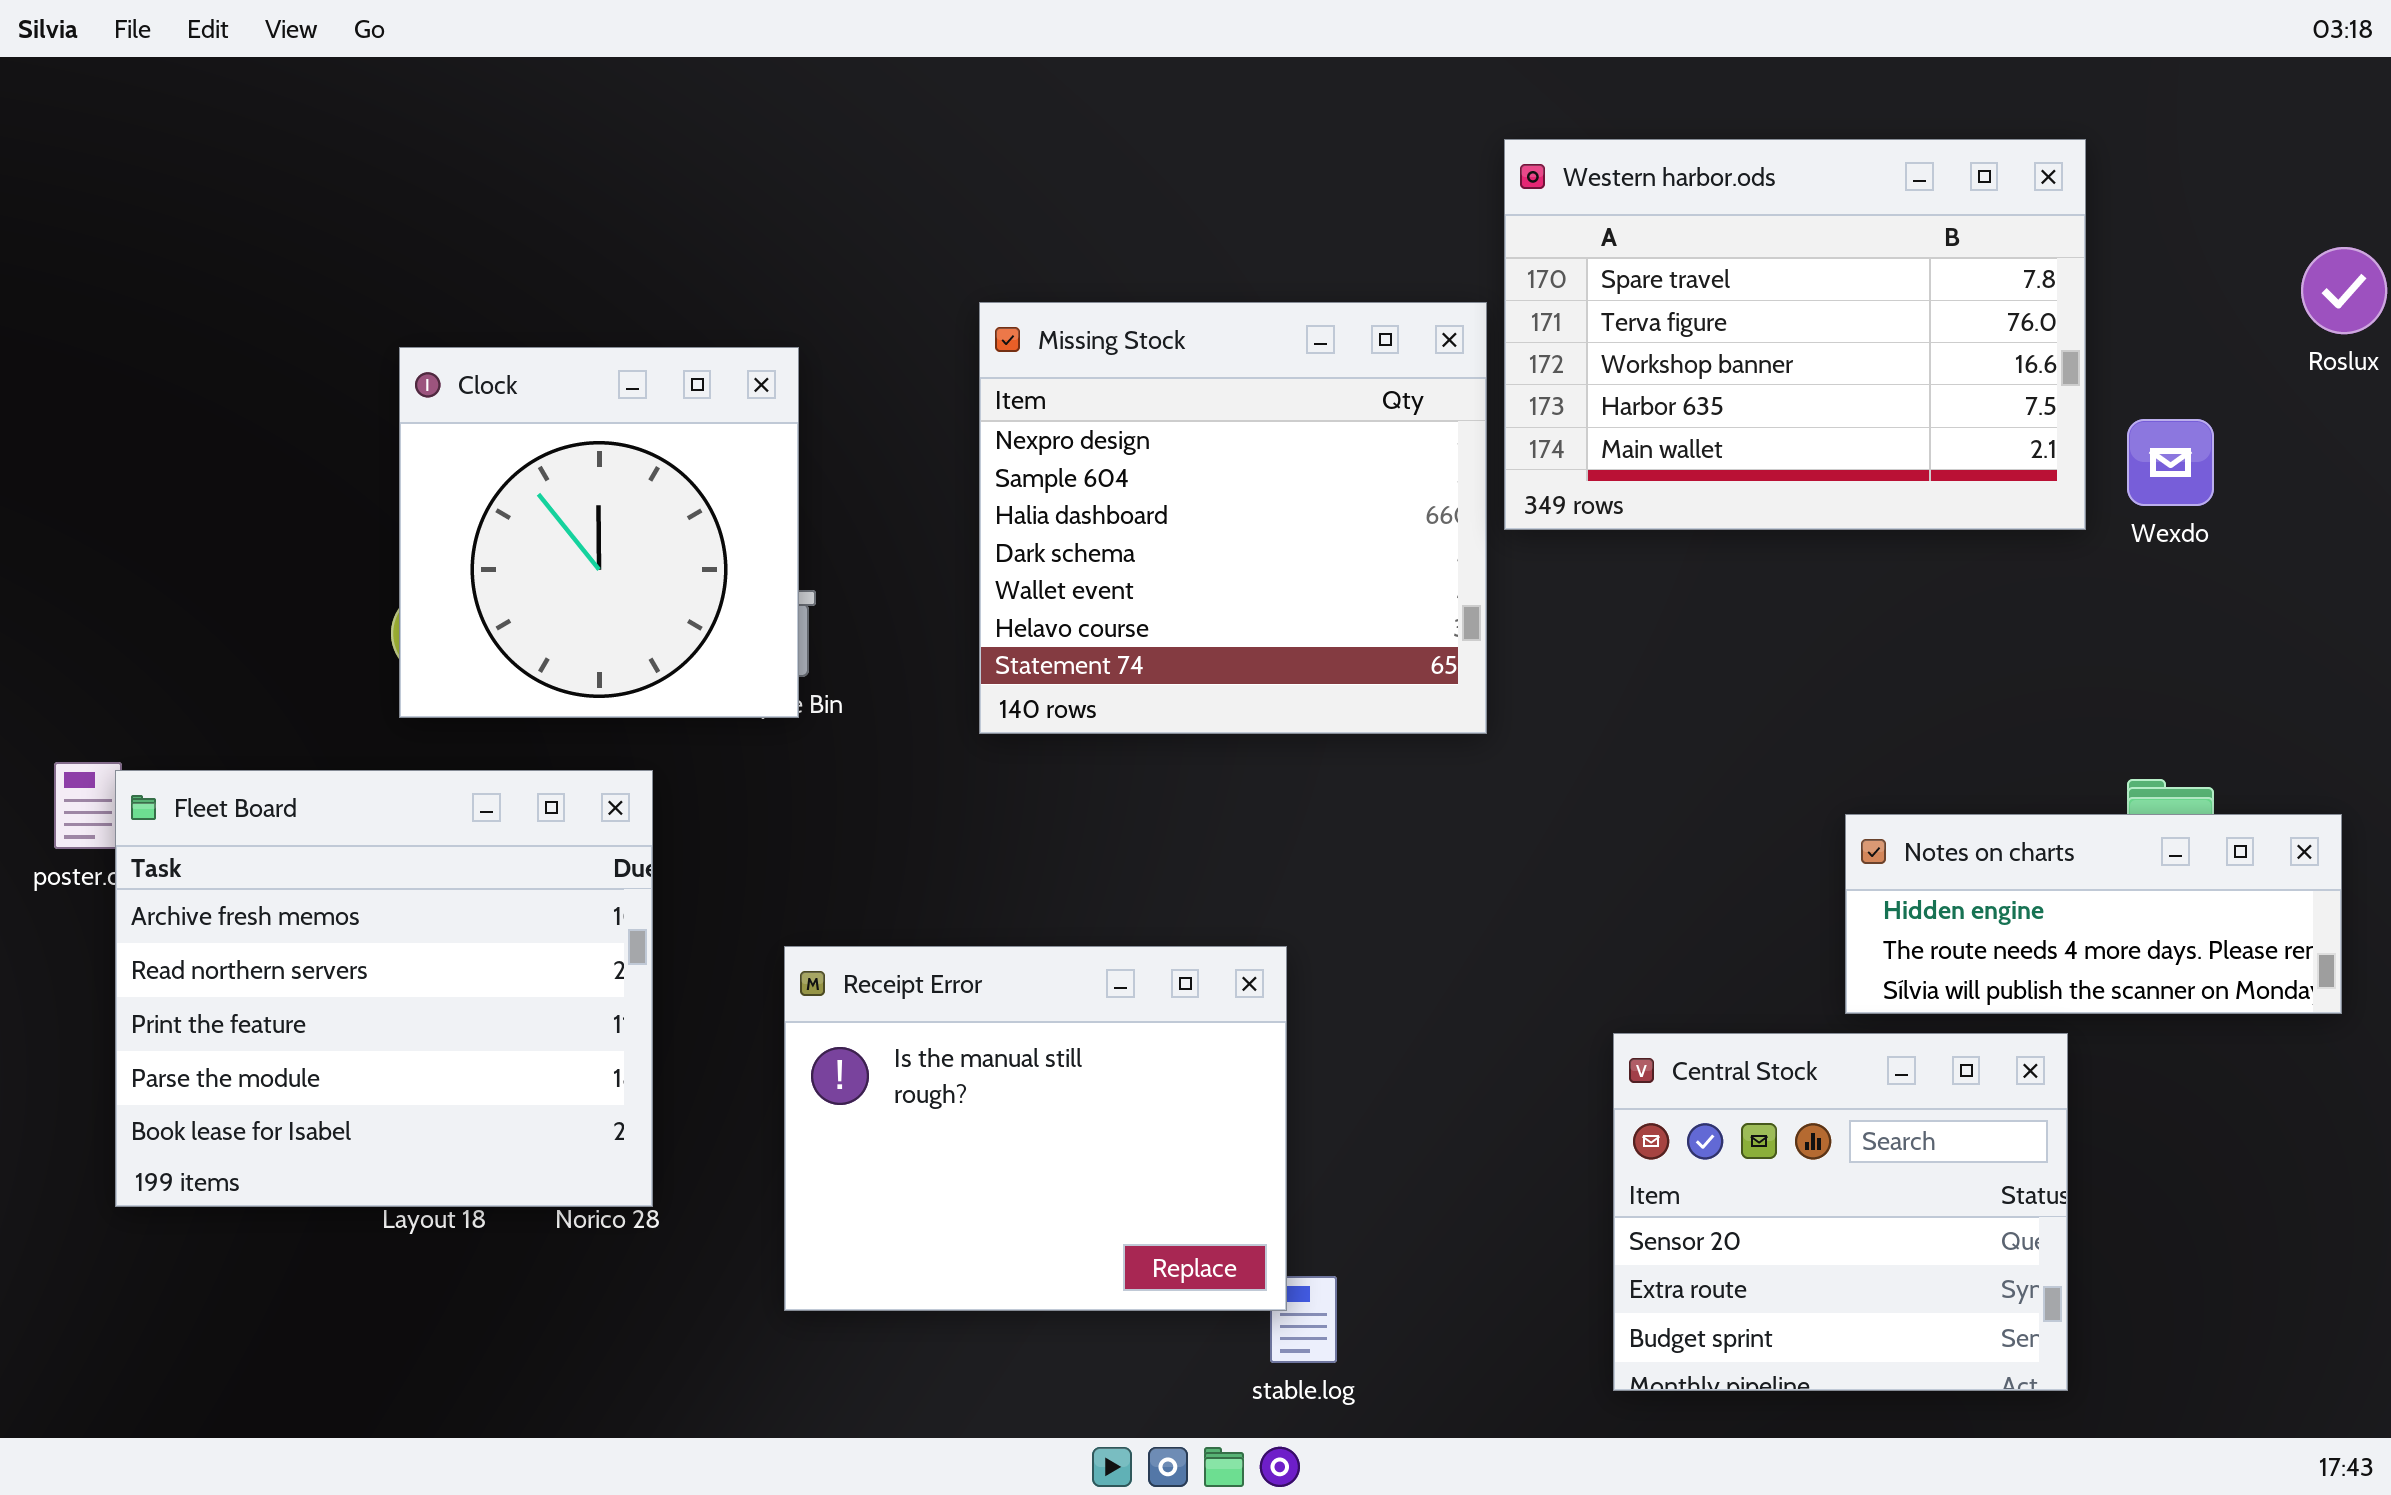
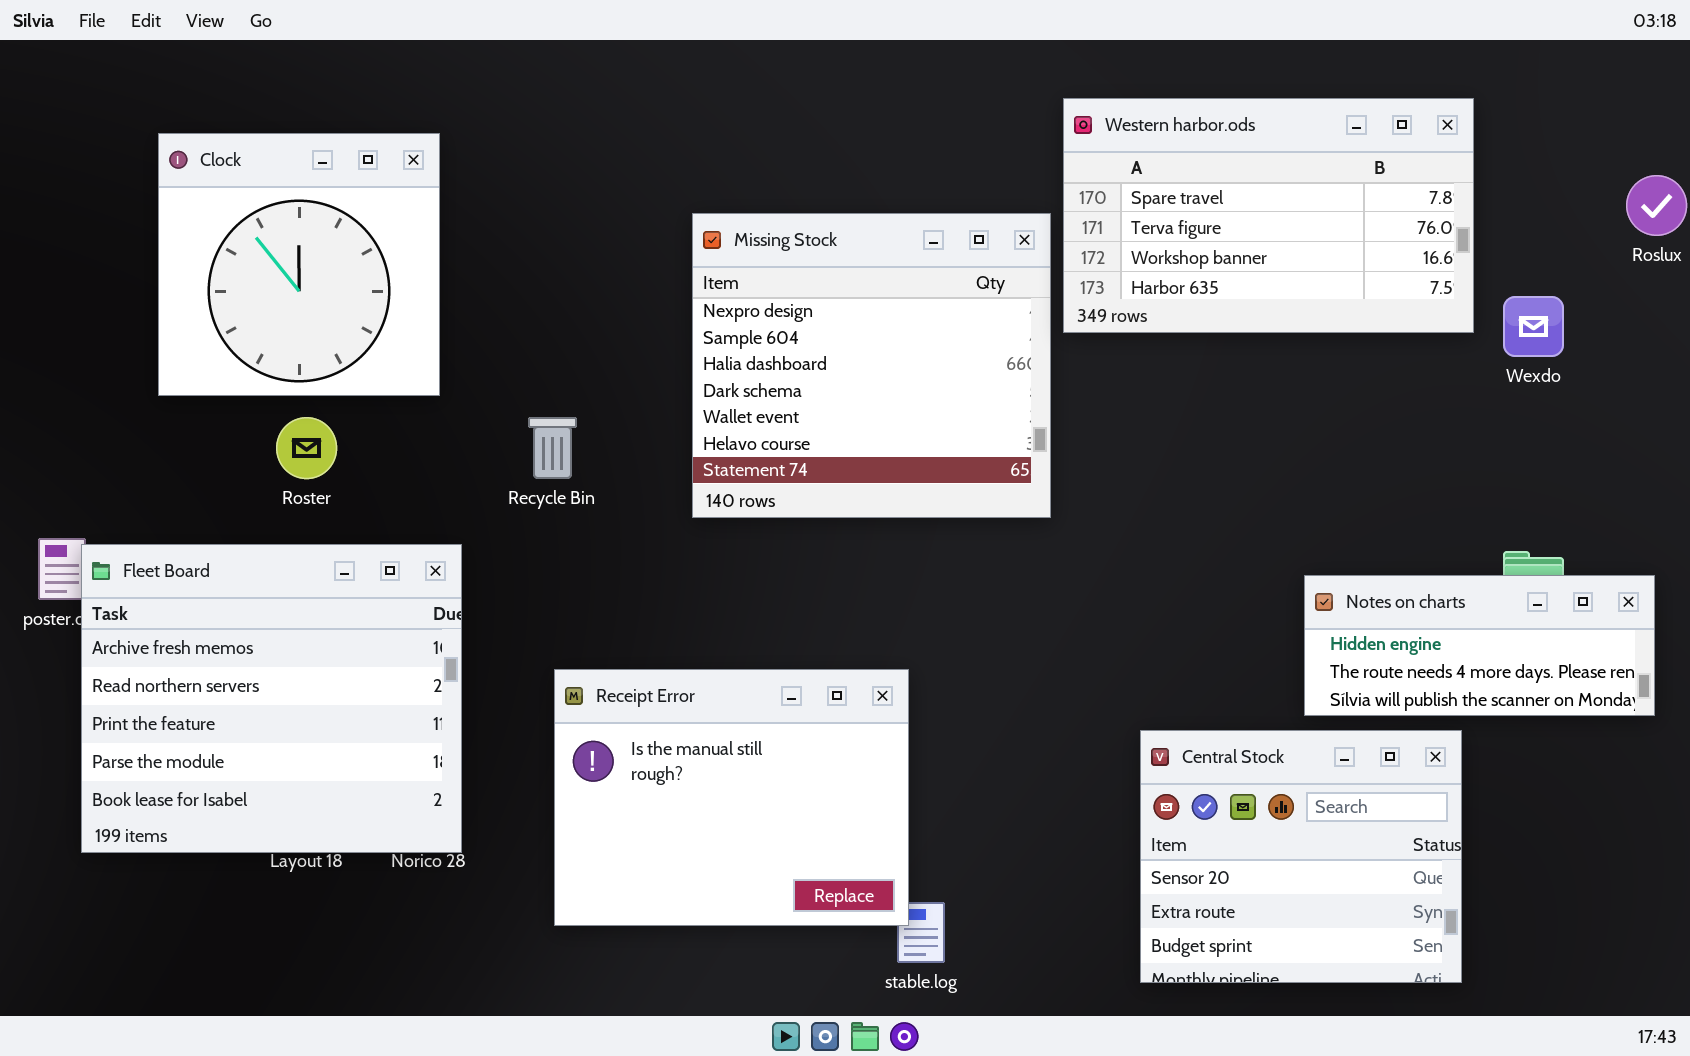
Western harbor.ods: [1504,139,2086,530] -> [1063,98,1474,333], resized
Clock: [399,347,799,718] -> [158,133,440,396], moved

